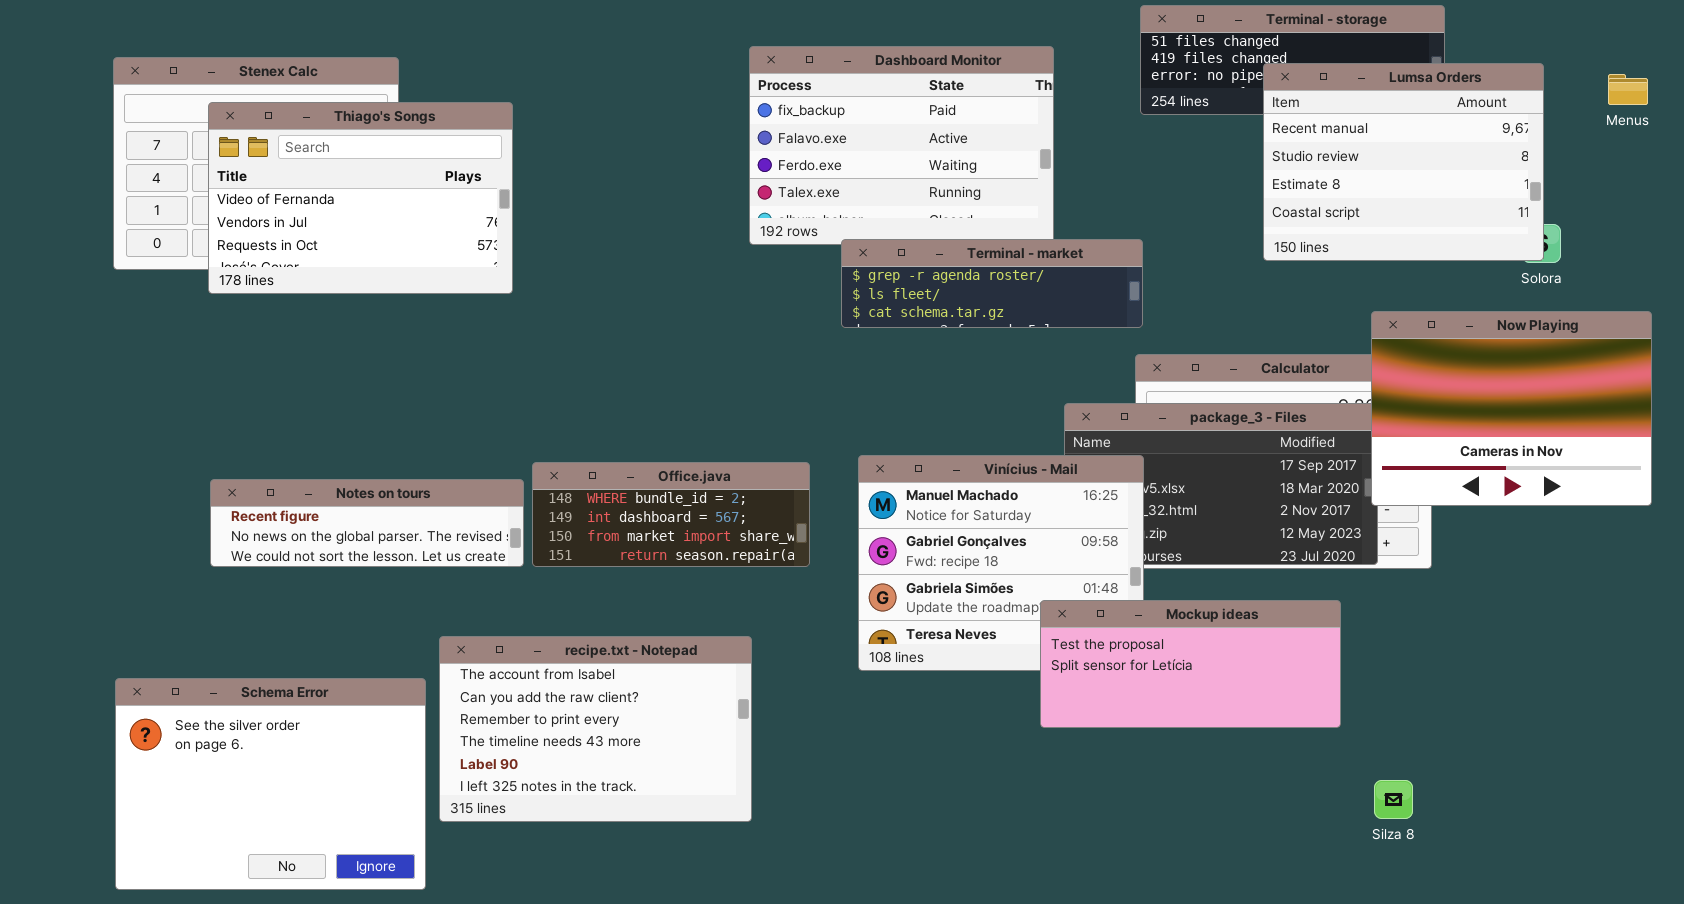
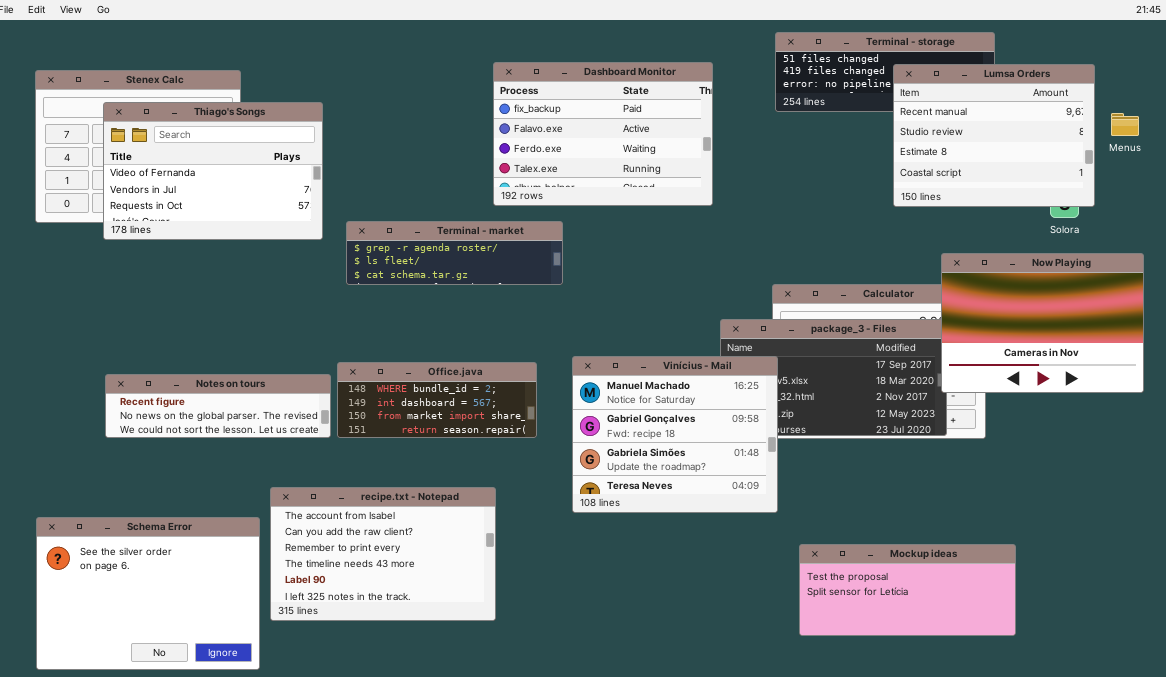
Lumsa Orders: [1263,63,1544,261] -> [893,64,1095,207], moved
Menus: [1608,74,1648,105] -> [1111,113,1139,136], moved
Terminal - market: [841,239,1143,328] -> [346,221,563,285], moved
Mockup ideas: [1040,600,1341,728] -> [799,544,1016,636], moved

